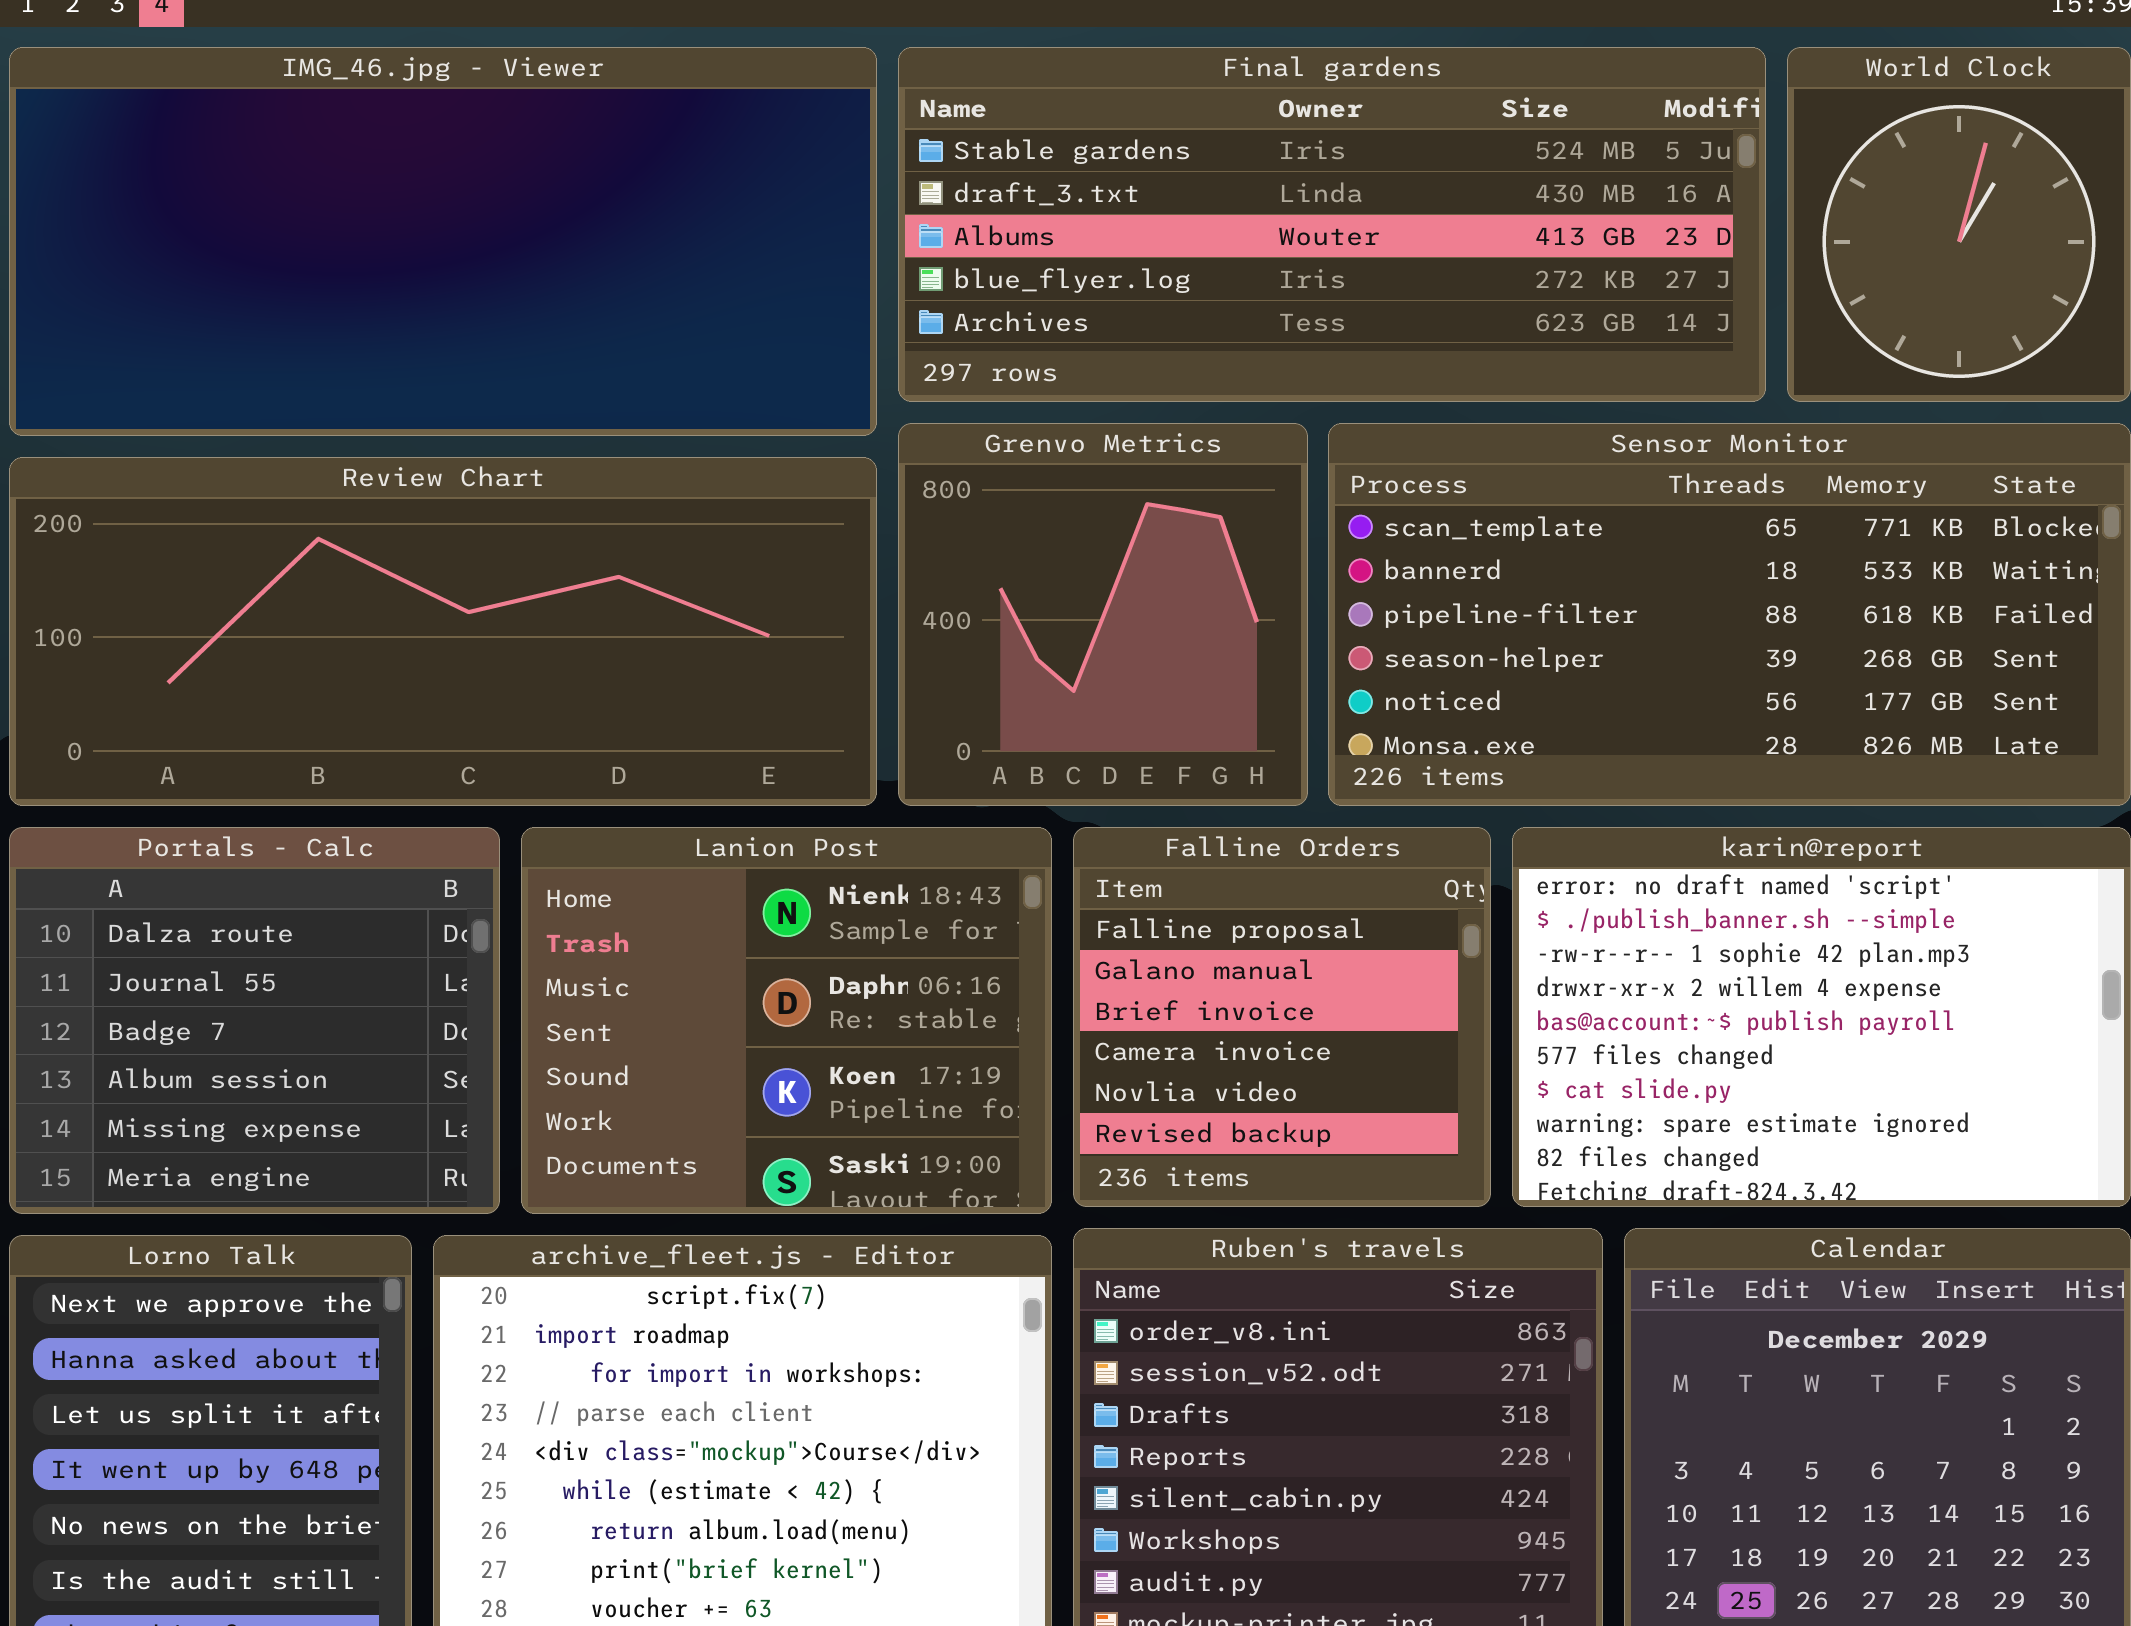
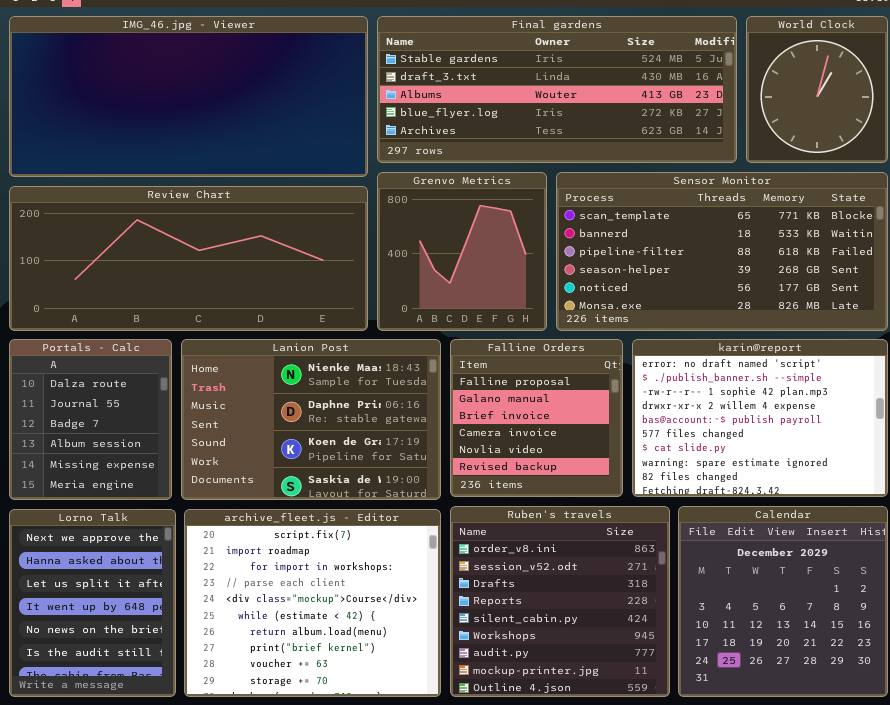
Portals - Calc: [9,827,500,1214] -> [9,339,172,500], resized
Lanion Post: [521,827,1052,1214] -> [181,339,441,500], resized

